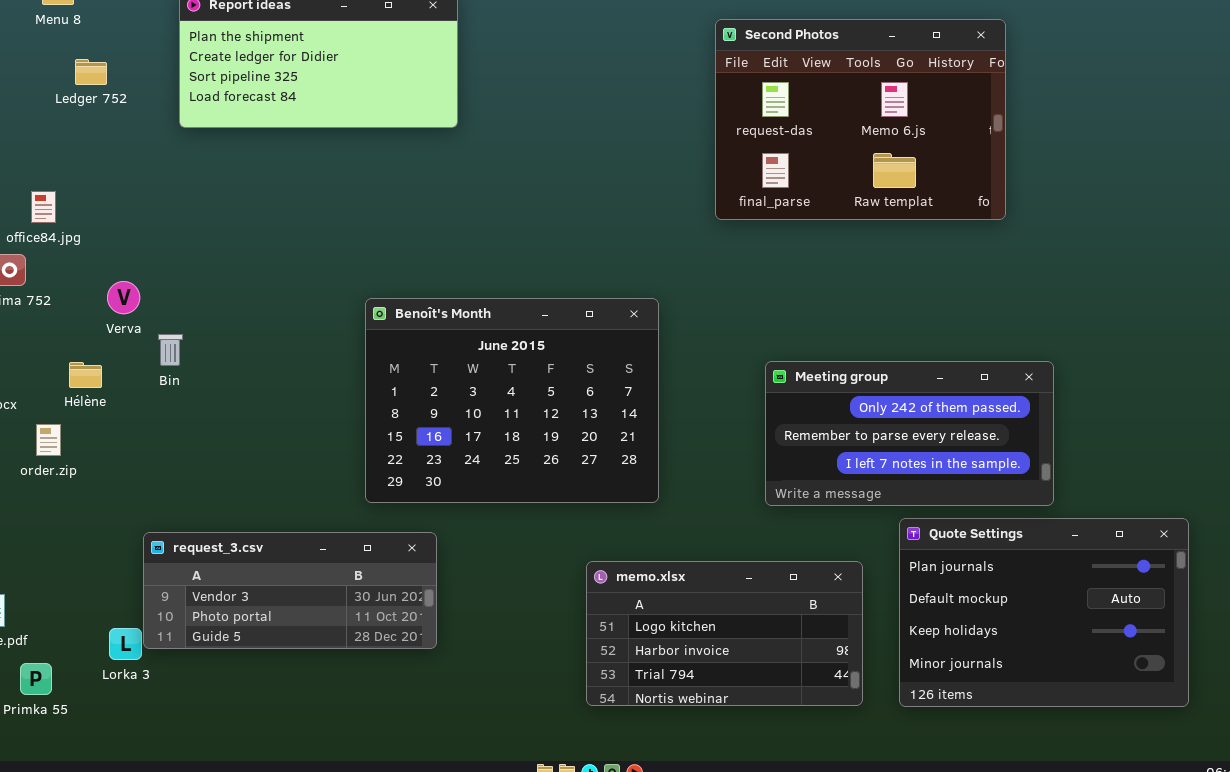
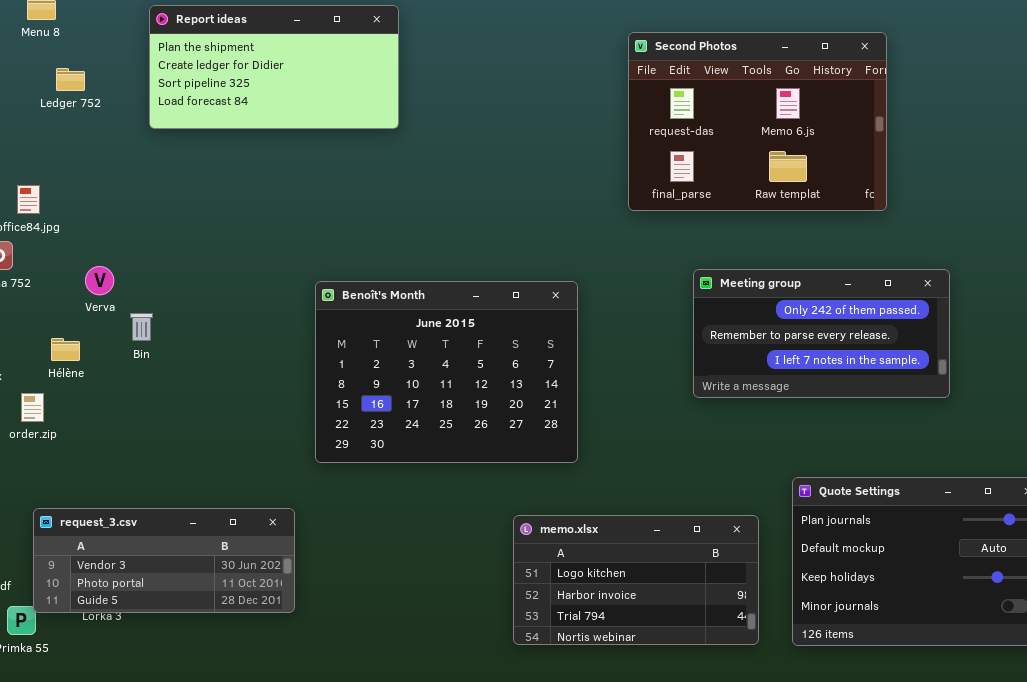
Meeting group: [765,361,1054,506] -> [693,269,950,398], moved
request_3.csv: [143,532,437,649] -> [33,508,295,613], moved

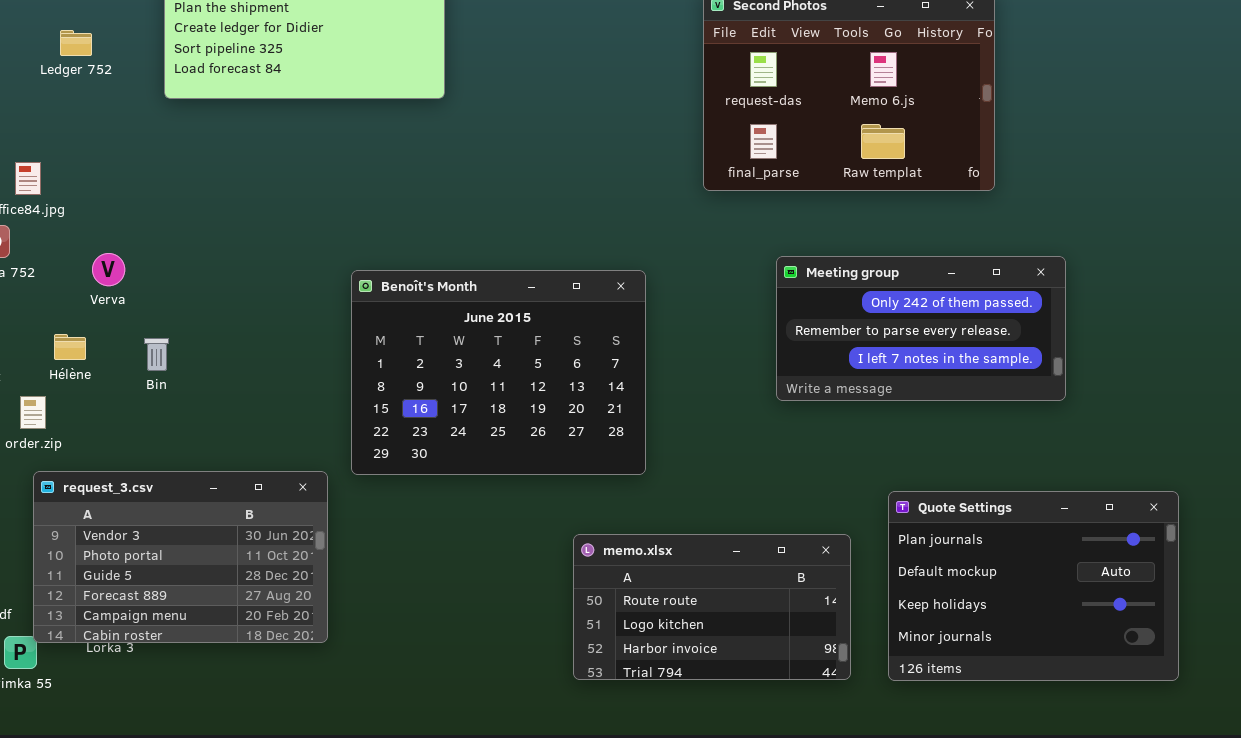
Bin: [130,313,153,341] -> [144,338,169,371], moved
request_3.csv: [33,508,295,613] -> [33,471,328,643], resized
memo.xlsx: [513,515,759,645] -> [573,534,851,680], scrolled up 1 row

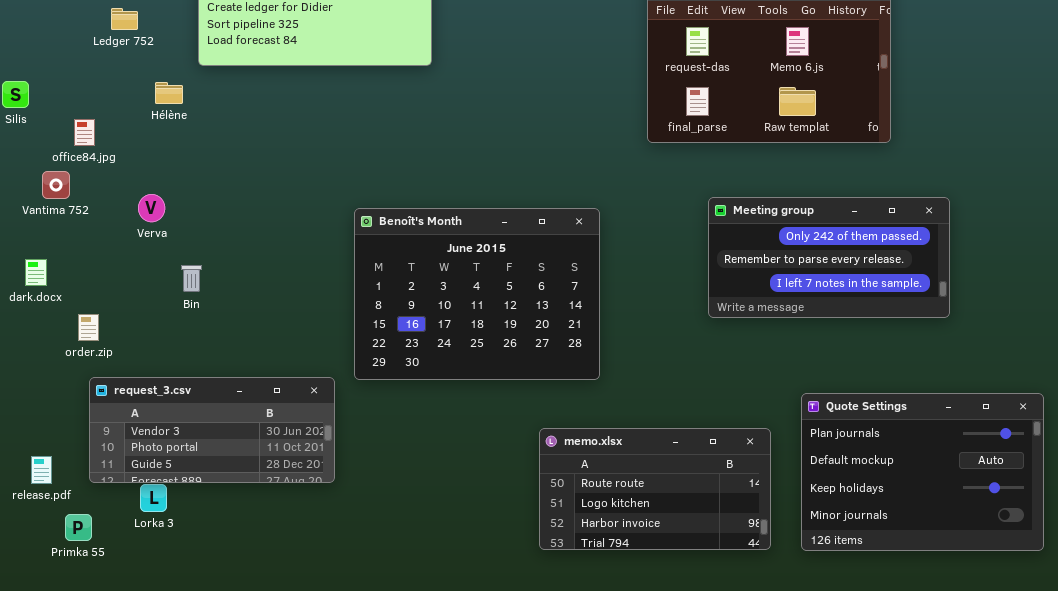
Hélène: [54,334,86,360] -> [155,82,183,104], moved
request_3.csv: [33,471,328,643] -> [89,377,335,483], resized

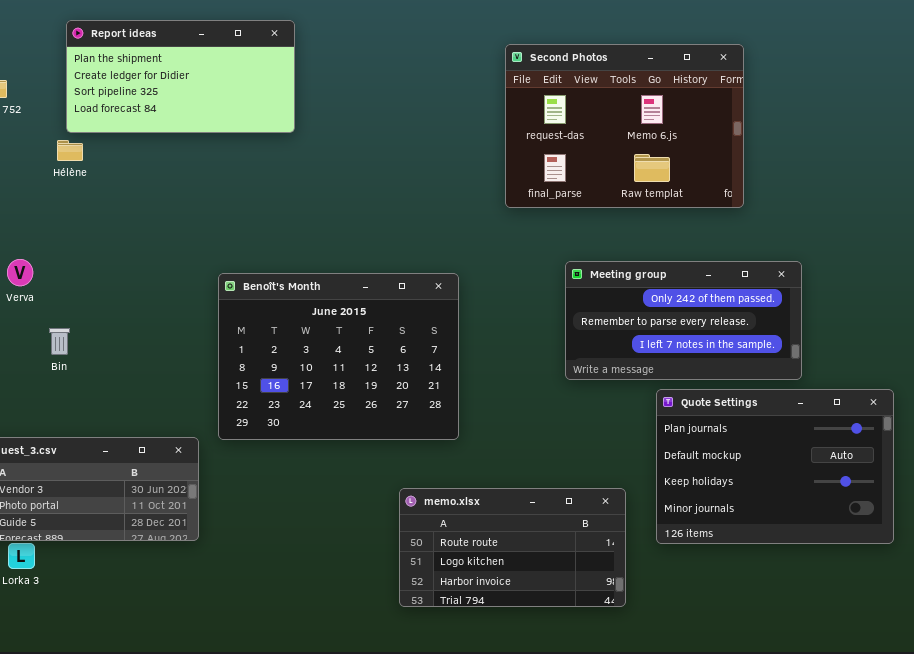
Hélène: [155,82,183,104] -> [57,140,83,161], moved
Quote Settings: [801,393,1044,551] -> [656,389,894,544], moved

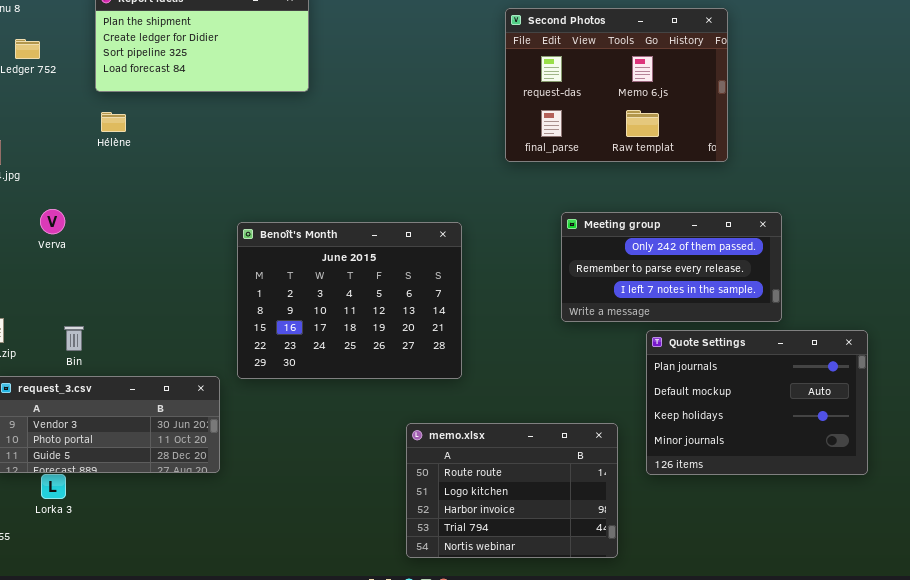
Hélène: [57,140,83,161] -> [101,112,126,132], moved
Bin: [49,328,70,355] -> [64,326,84,351], moved
memo.xlsx: [399,488,626,607] -> [406,423,618,558], resized

